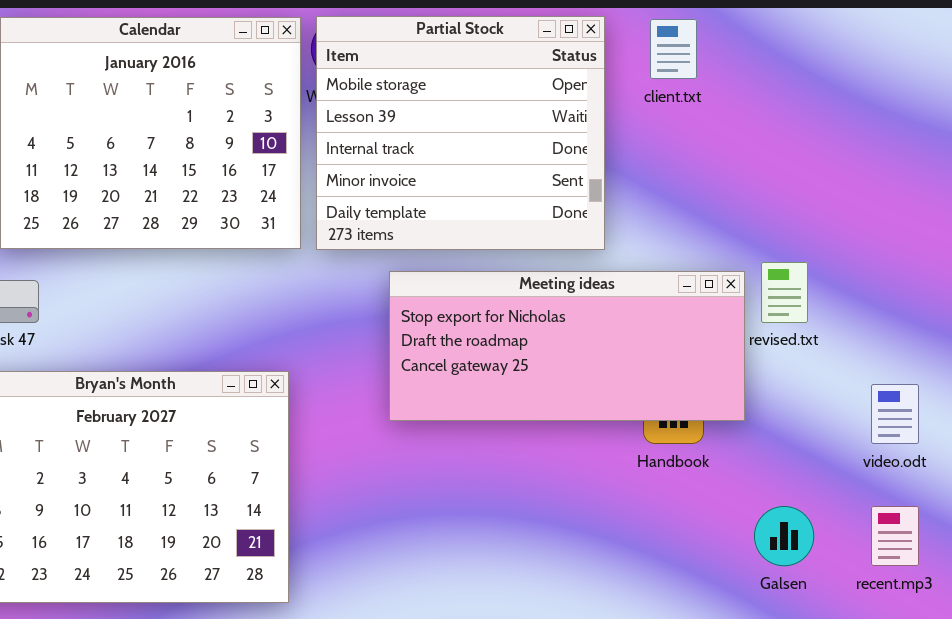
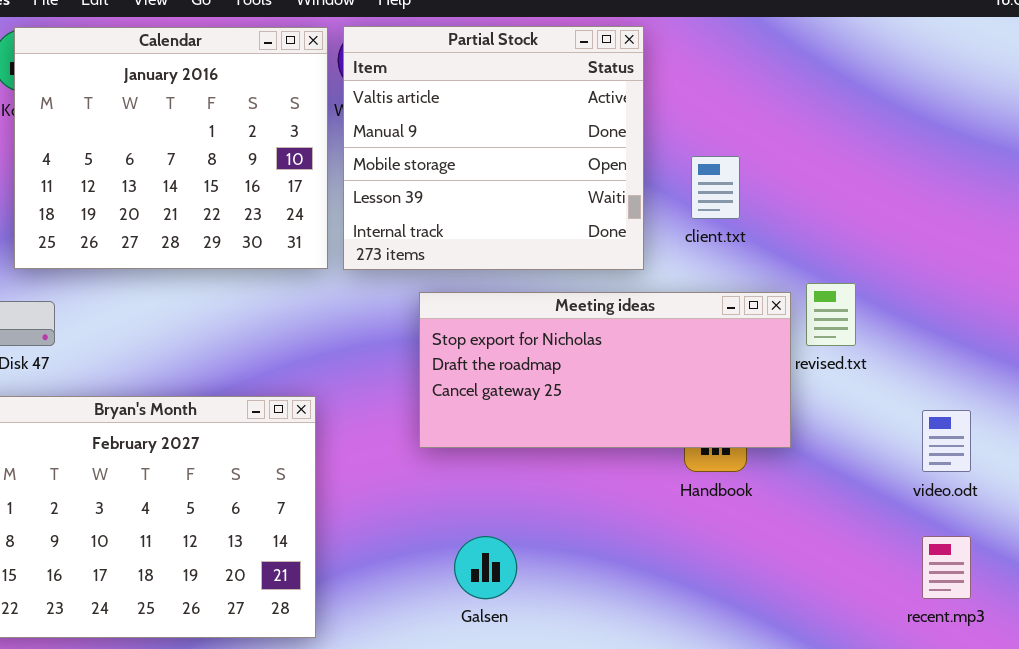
Partial Stock: [316,16,605,250] -> [343,26,644,270], scrolled up 2 rows
client.txt: [650,19,697,79] -> [691,156,740,219], moved
Galsen: [754,506,814,566] -> [454,536,517,599], moved

